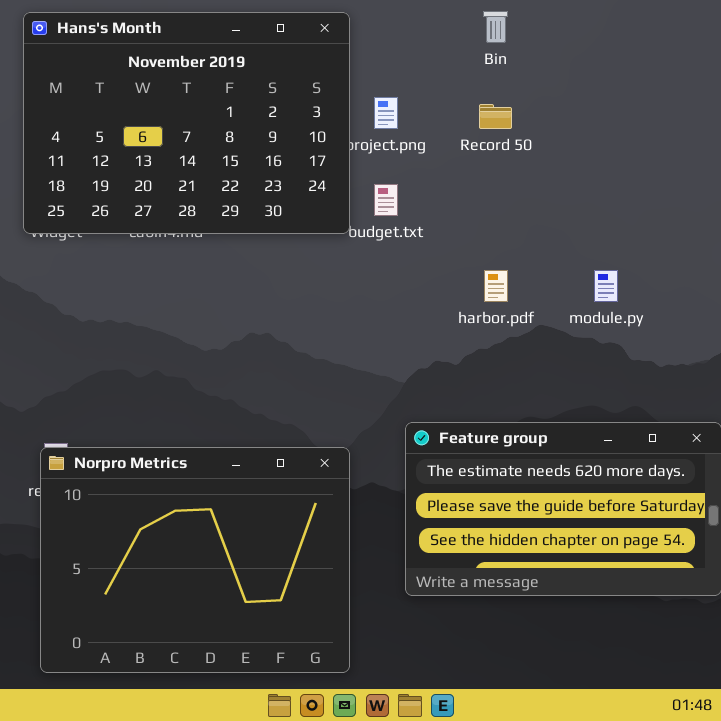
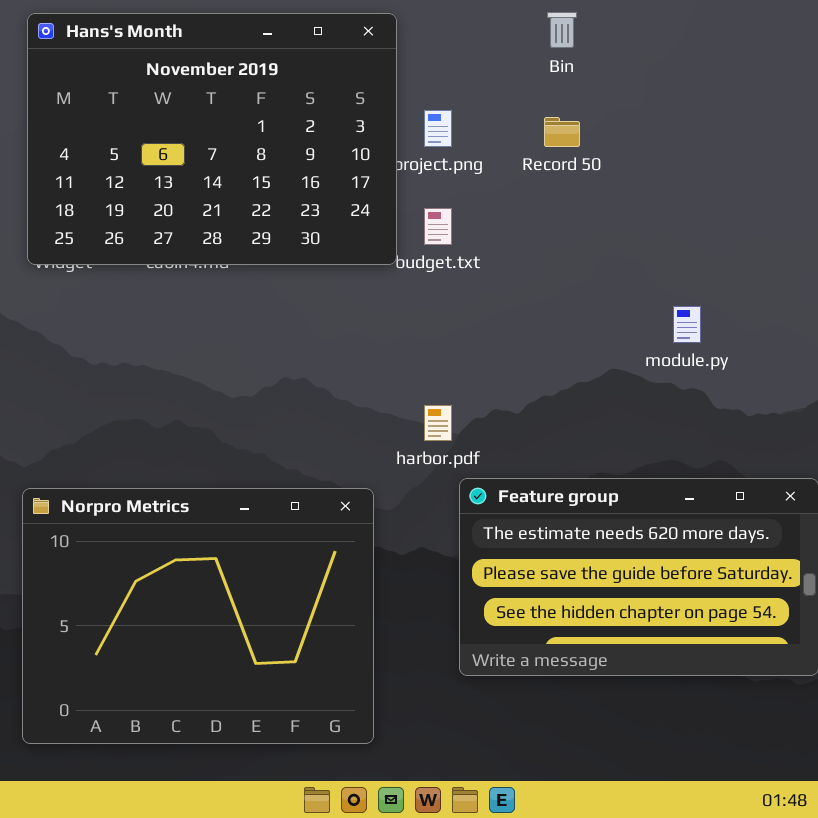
harbor.pdf: [484,270,508,302] -> [424,405,452,441], moved
Norpro Metrics: [40,447,350,673] -> [22,488,374,744], moved

